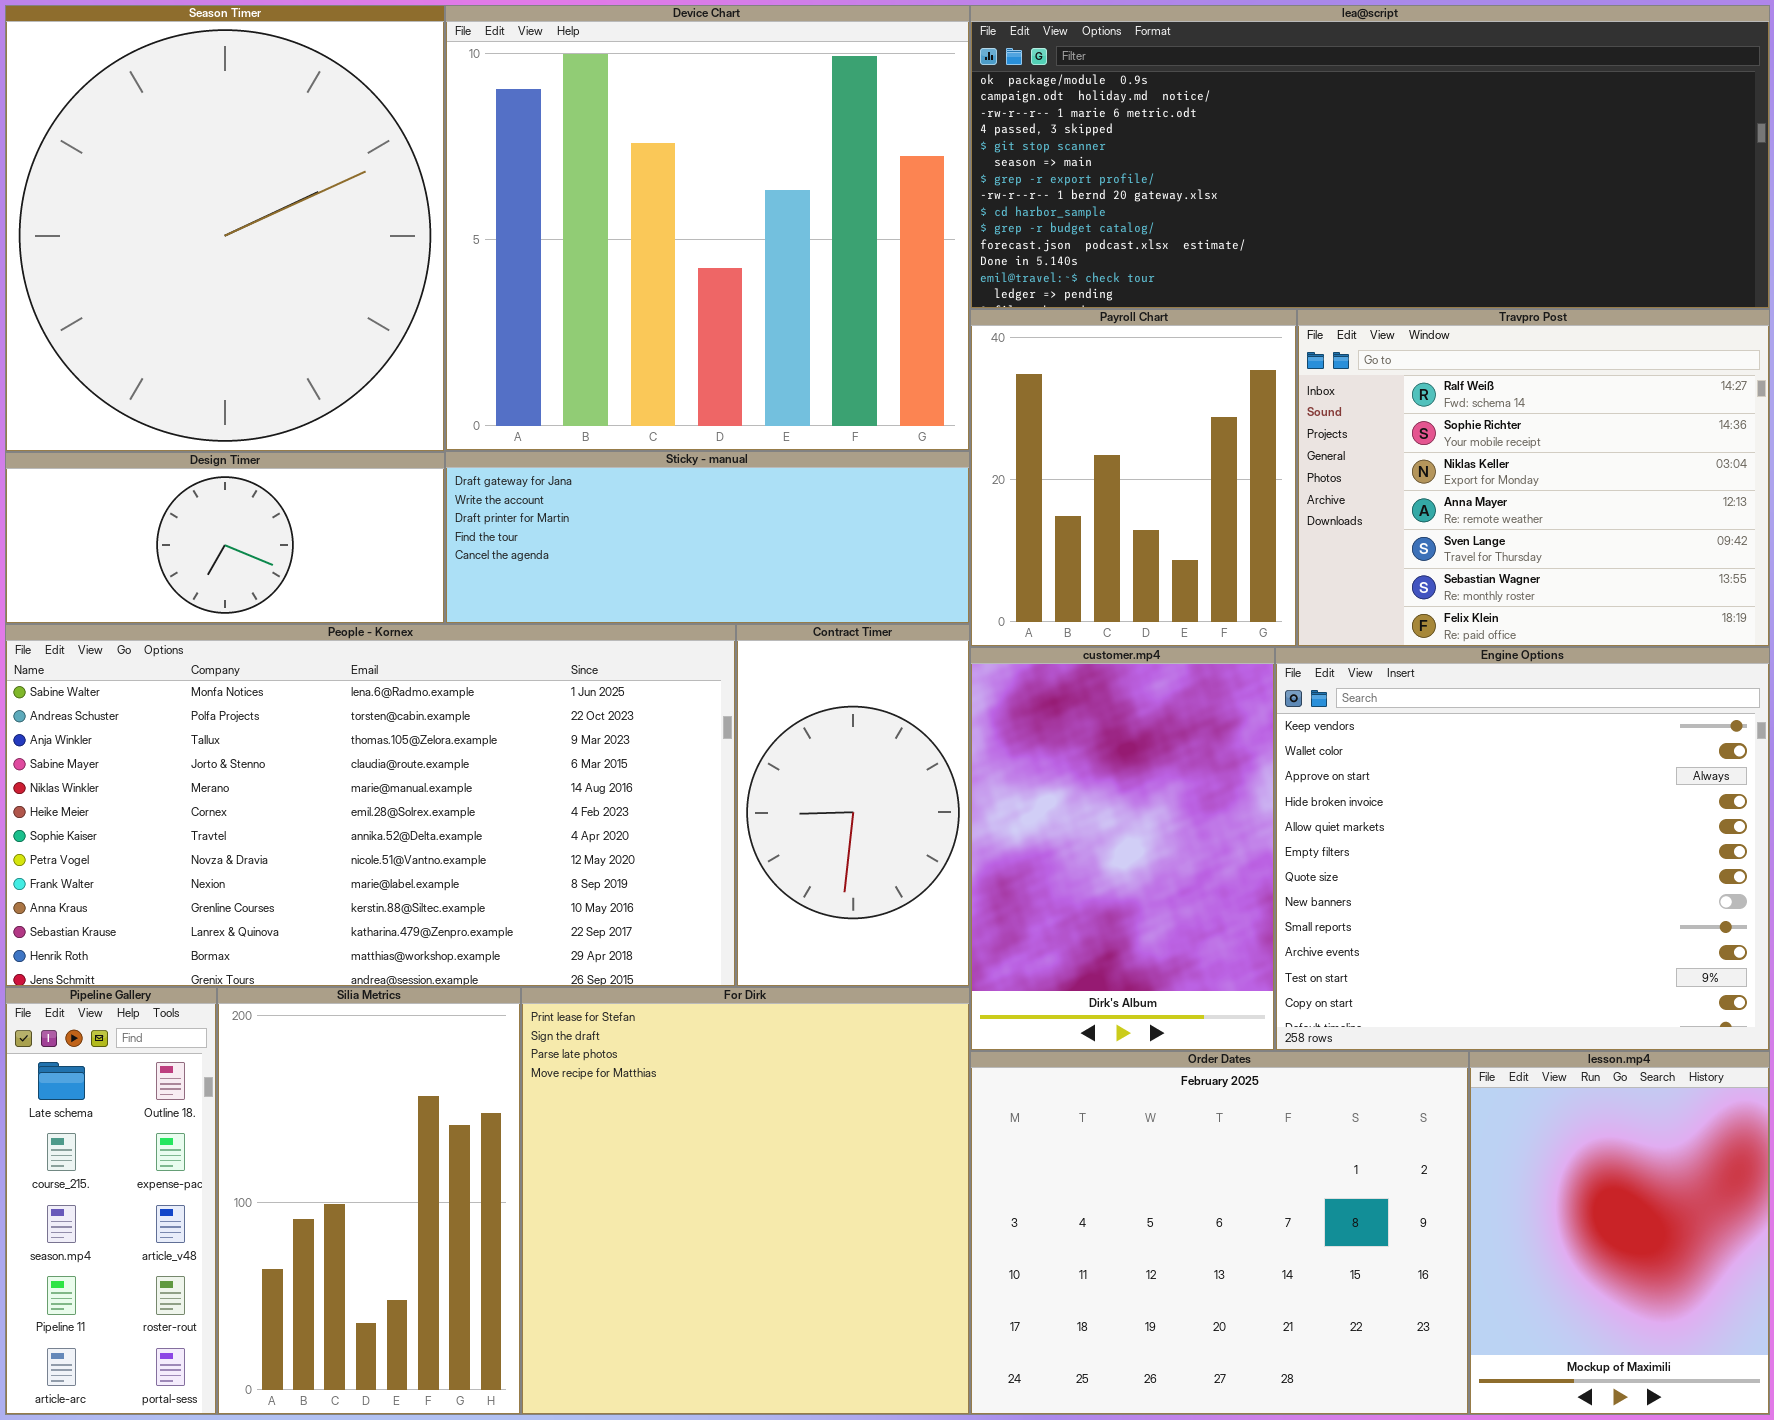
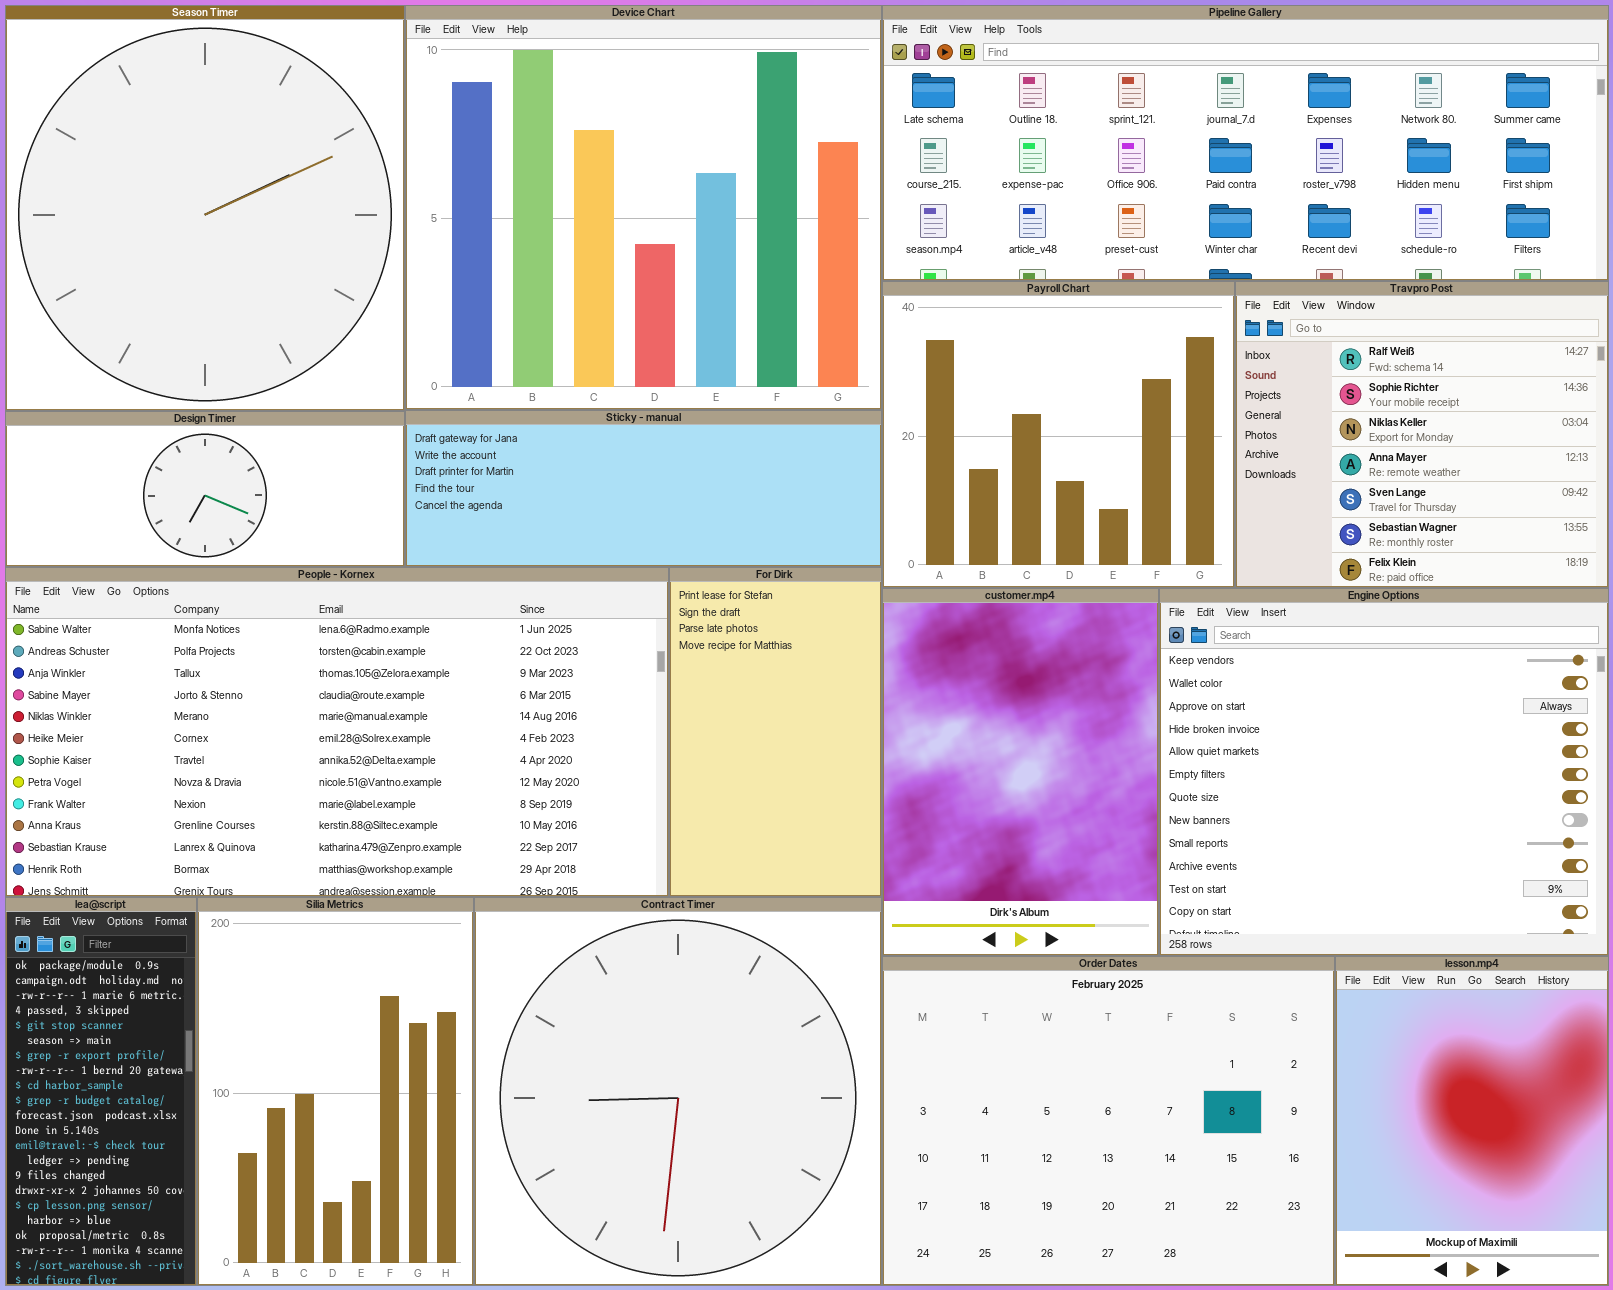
lea@script: [970,5,1770,309] -> [5,897,197,1286], moved, resized
Payroll Chart: [970,309,1297,647] -> [882,281,1235,588], resized
Travpro Post: [1297,309,1770,647] -> [1235,281,1609,588], resized
Contract Timer: [736,624,970,987] -> [474,897,882,1286], moved, resized
Pipeline Gallery: [5,987,217,1415] -> [882,5,1609,281], moved, resized
For Dirk: [521,987,970,1415] -> [669,567,882,897], moved, resized

